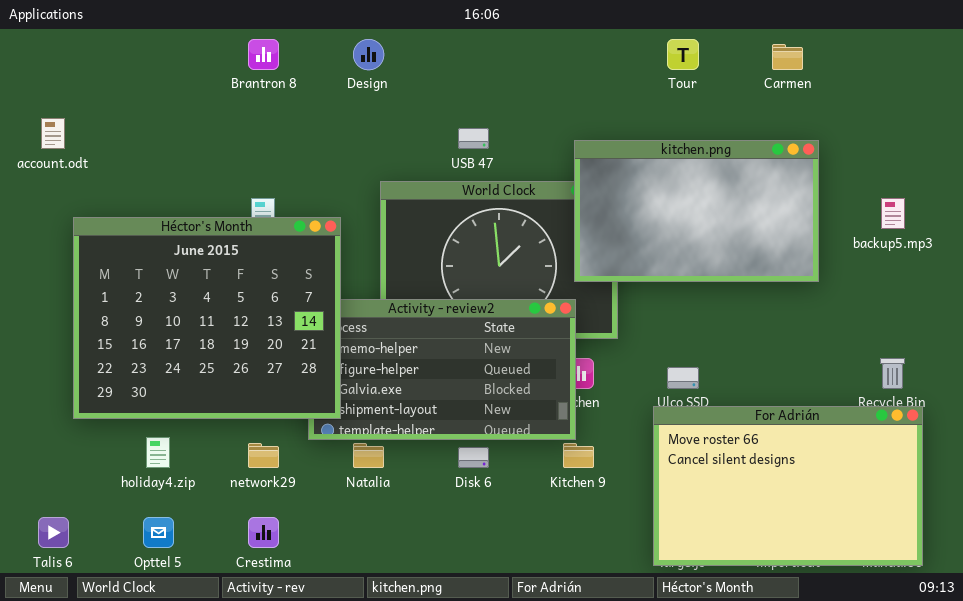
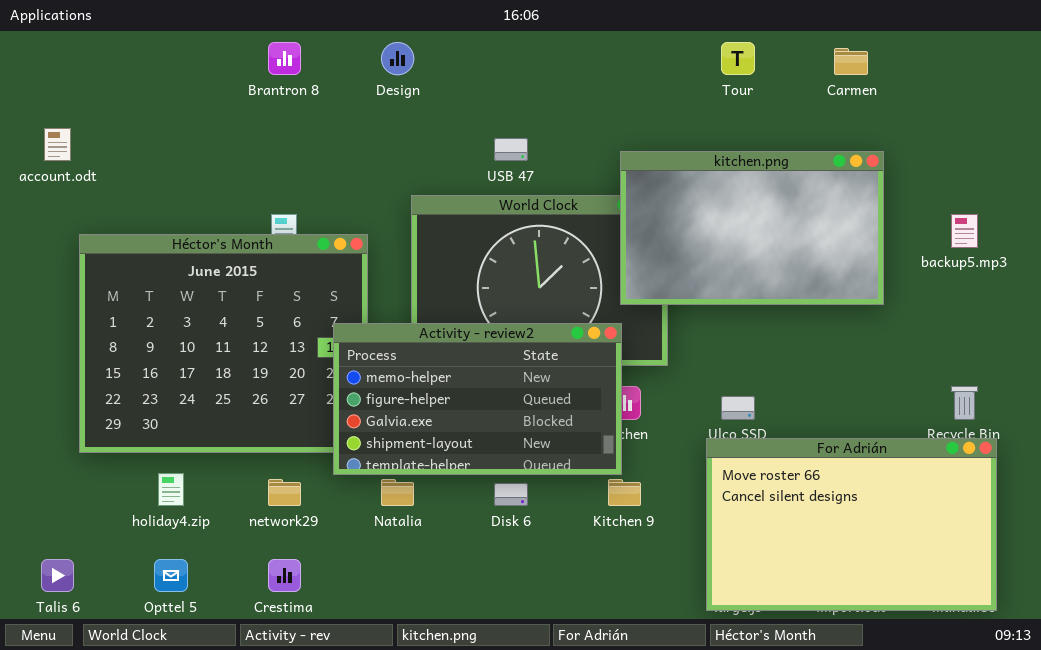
Activity - review2: [308,299,576,440] -> [333,323,622,475], raised

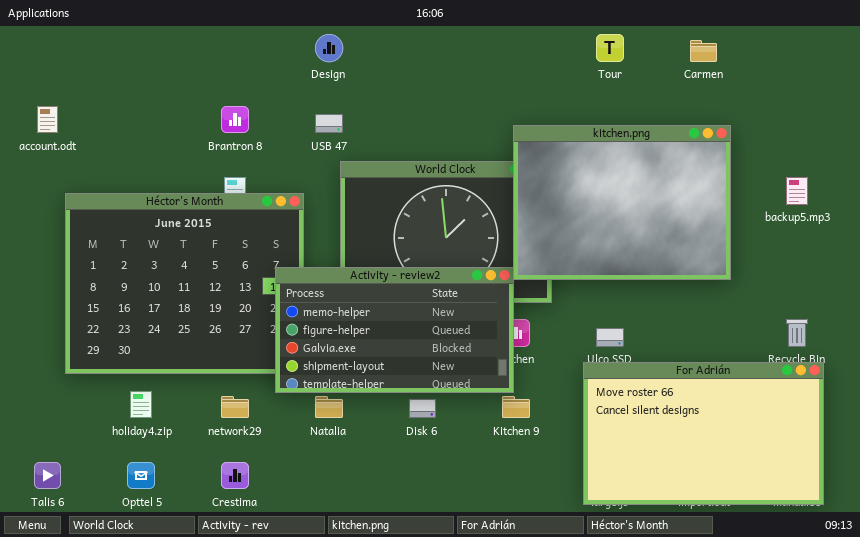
Brantron 8: [268,42,301,75] -> [221,106,249,133], moved
USB 47: [494,138,528,161] -> [315,114,343,133], moved
kitchen.png: [620,151,884,305] -> [513,125,731,280], resized

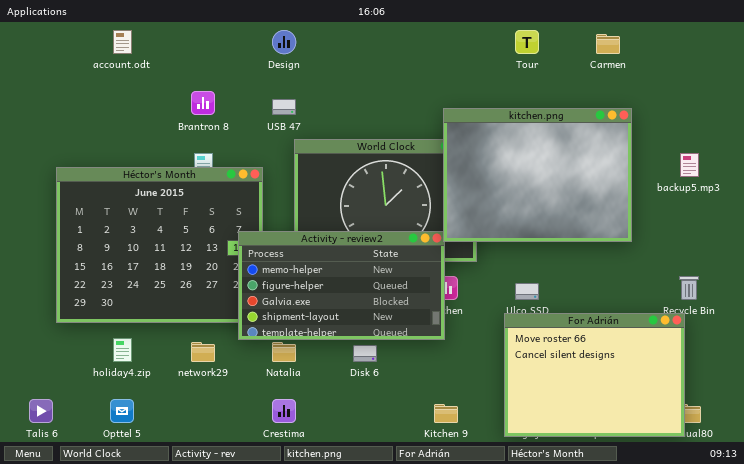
account.odt: [37,106,58,133] -> [113,30,132,54], moved
For Adrián: [583,362,824,505] -> [504,313,685,437], resized
Kitchen 9: [502,396,530,418] -> [434,404,458,423], moved
Crestima: [221,462,249,489] -> [272,399,296,423], moved

